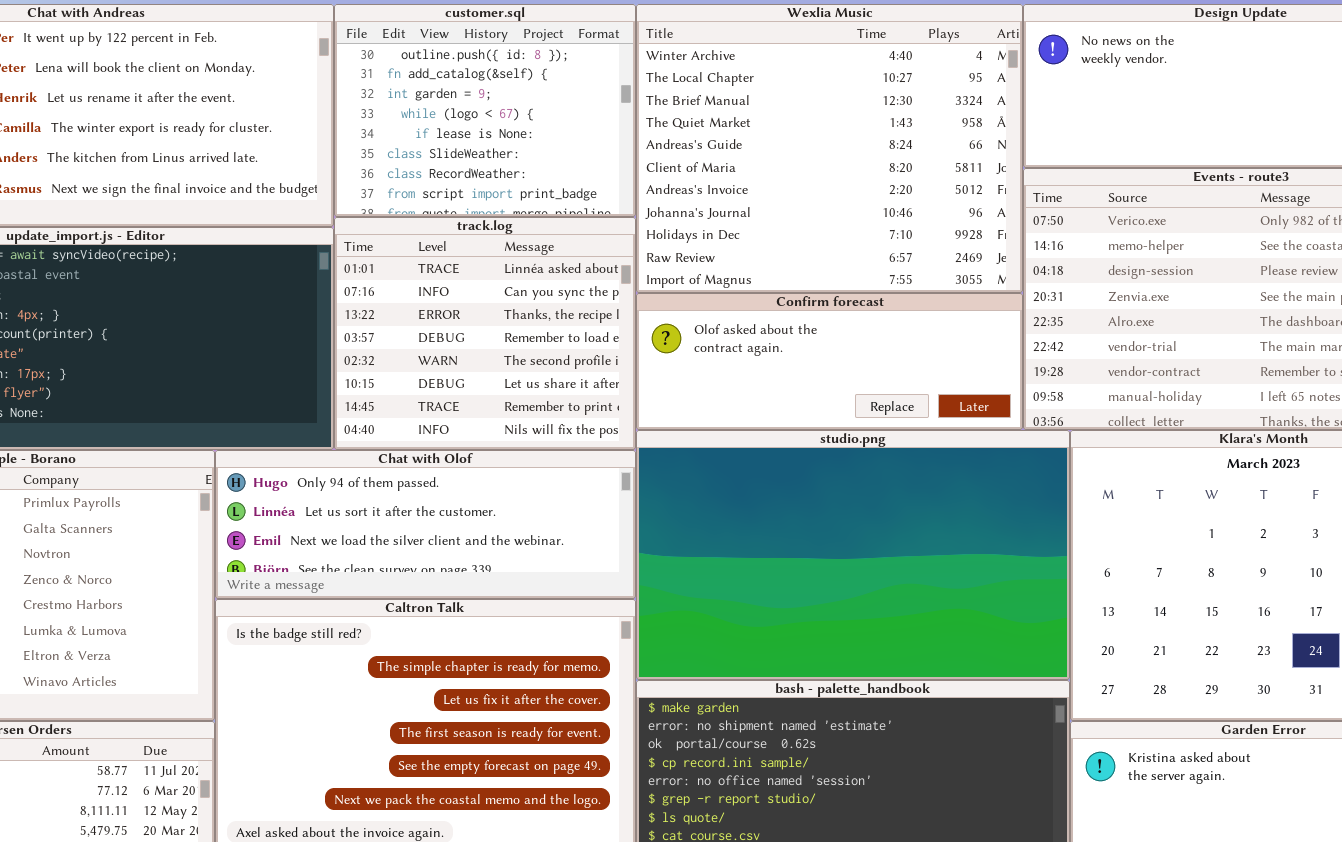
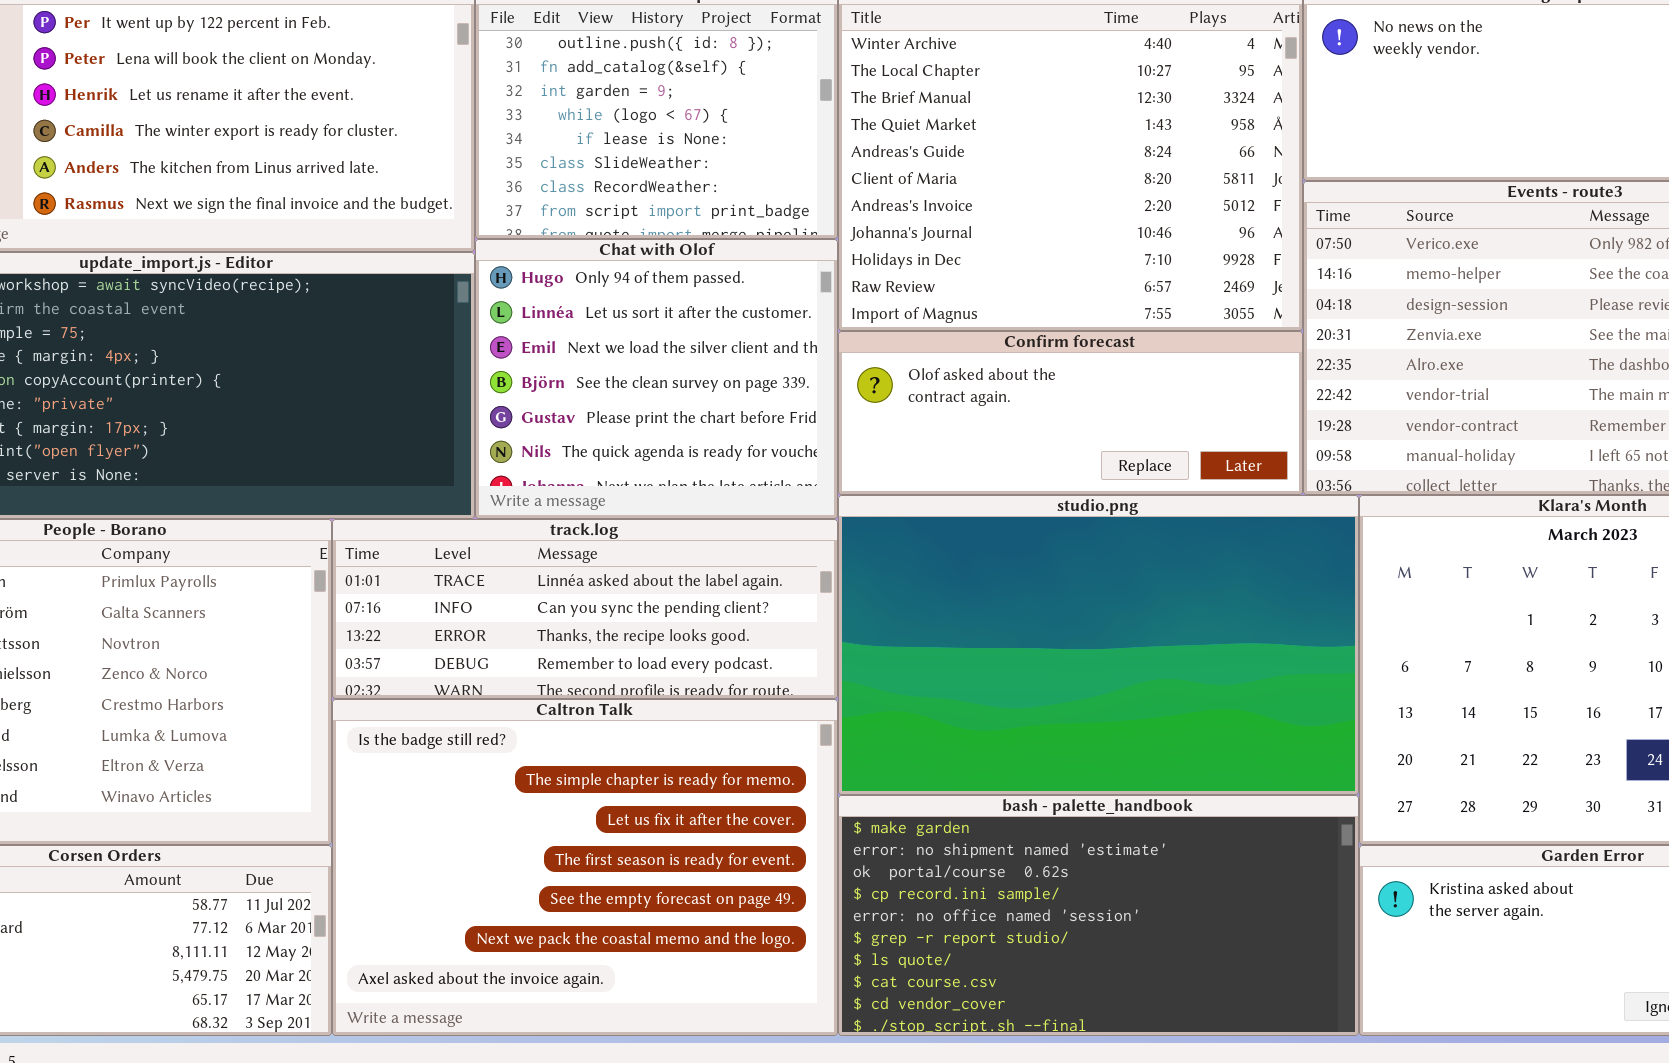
track.log: [334,217,636,450] -> [332,519,838,699], moved, resized
Chat with Olof: [215,450,636,599] -> [475,239,838,519], moved, resized

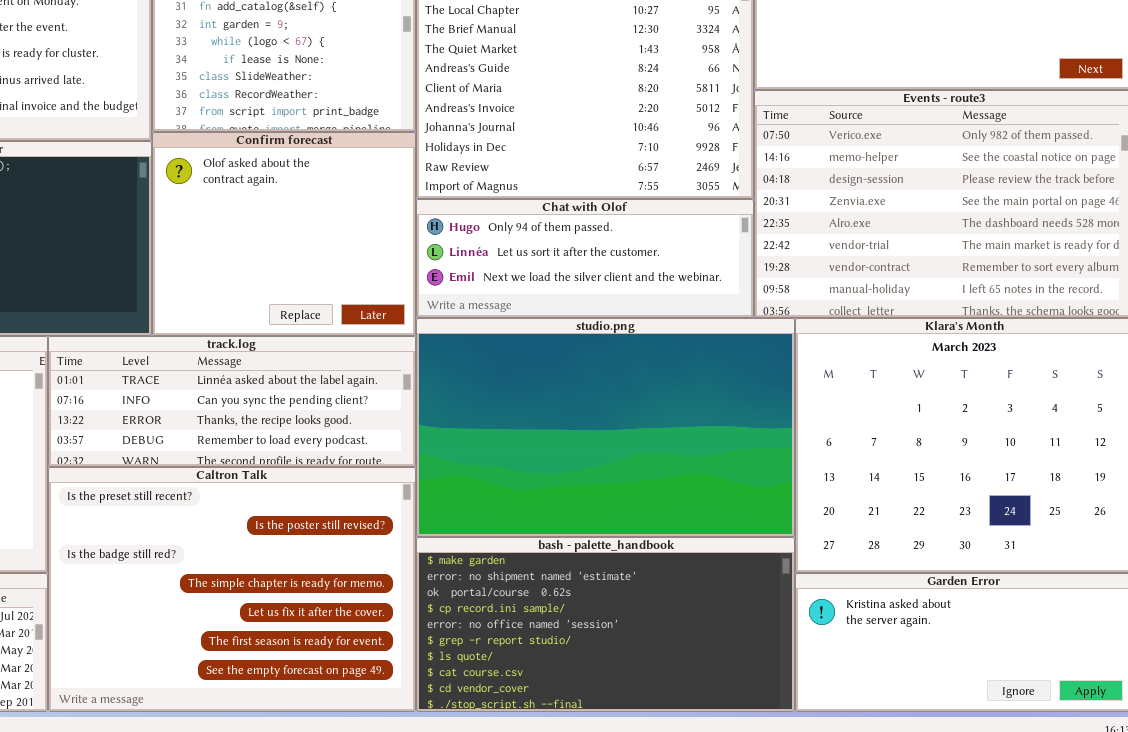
Chat with Olof: [475,239,838,519] -> [416,199,754,318], moved, resized
Confirm forecast: [838,331,1303,495] -> [152,132,416,336], moved, resized
Caltron Talk: [332,699,838,1036] -> [48,467,416,712], scrolled up 2 rows

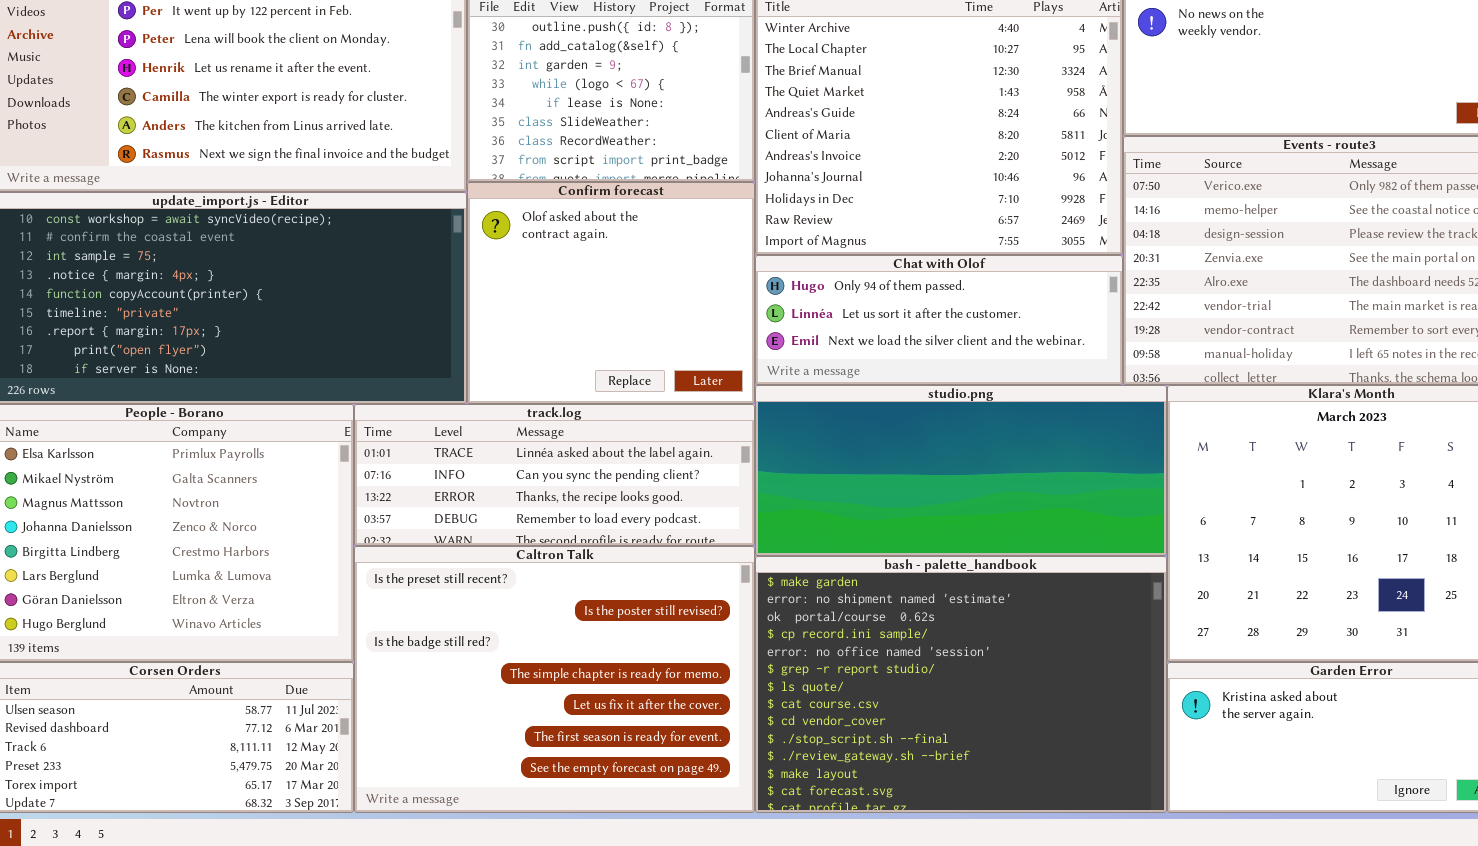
studio.png: [416,318,795,537] -> [755,385,1167,556], resized
bash - palette_handbook: [416,537,795,712] -> [755,556,1167,813], resized

